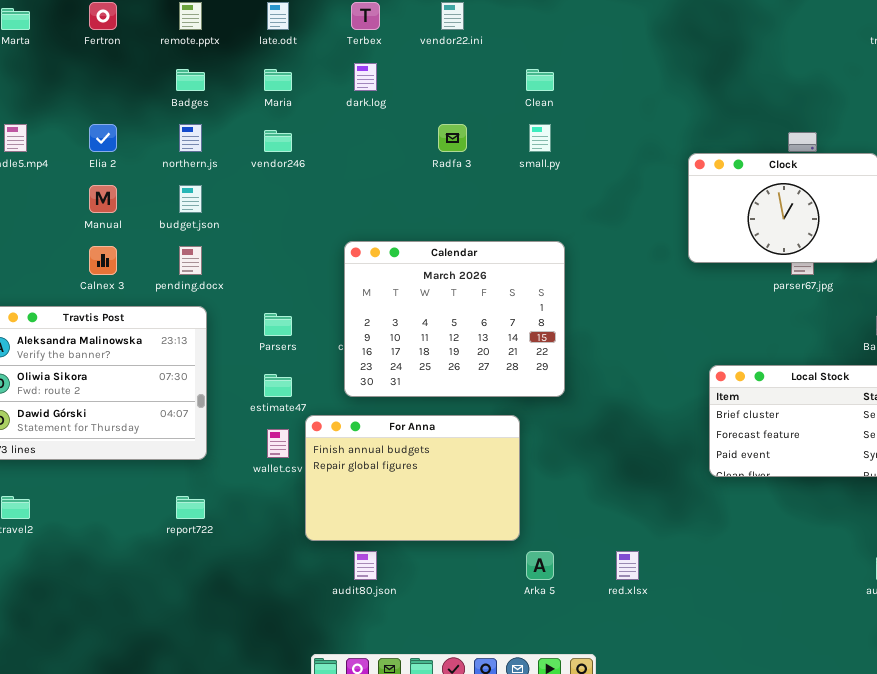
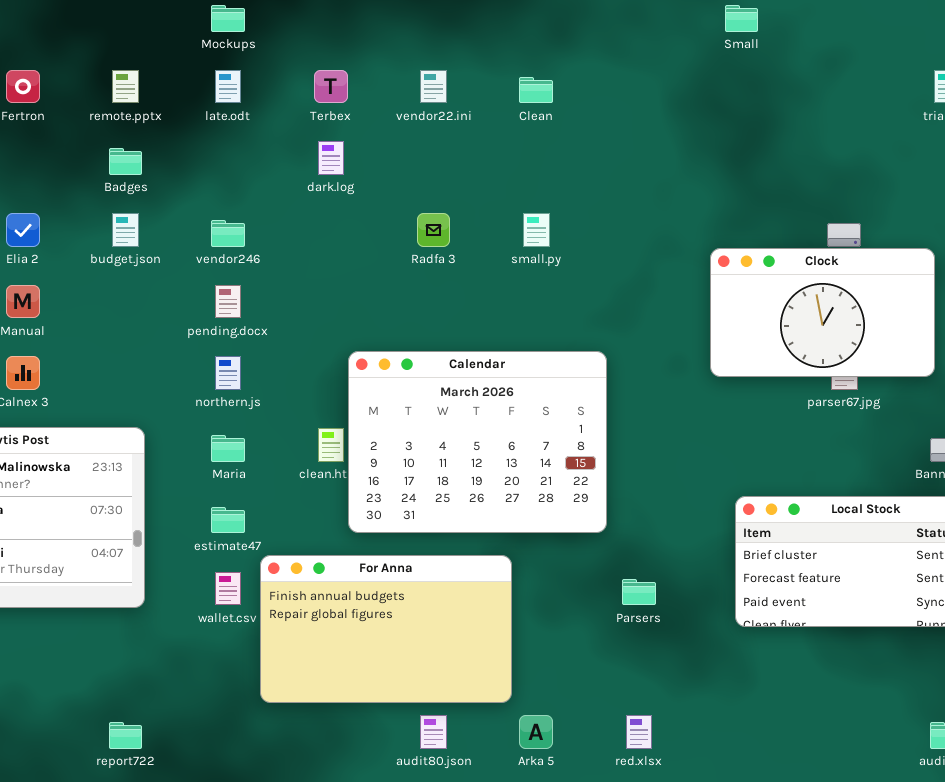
Maria: [264,69,292,91] -> [211,435,245,462], moved
Clean: [526,69,554,91] -> [519,77,553,103], moved
northern.js: [179,124,202,152] -> [215,356,241,390], moved
budget.json: [179,185,202,213] -> [112,213,139,247], moved
Calendar: [344,241,565,397] -> [348,351,607,533], moved
pending.docx: [179,246,202,275] -> [215,285,241,318], moved
Parsers: [264,313,292,336] -> [622,579,656,605], moved
report722: [176,496,205,519] -> [109,722,142,749], moved
audit80.json: [354,551,377,580] -> [420,715,447,749], moved

